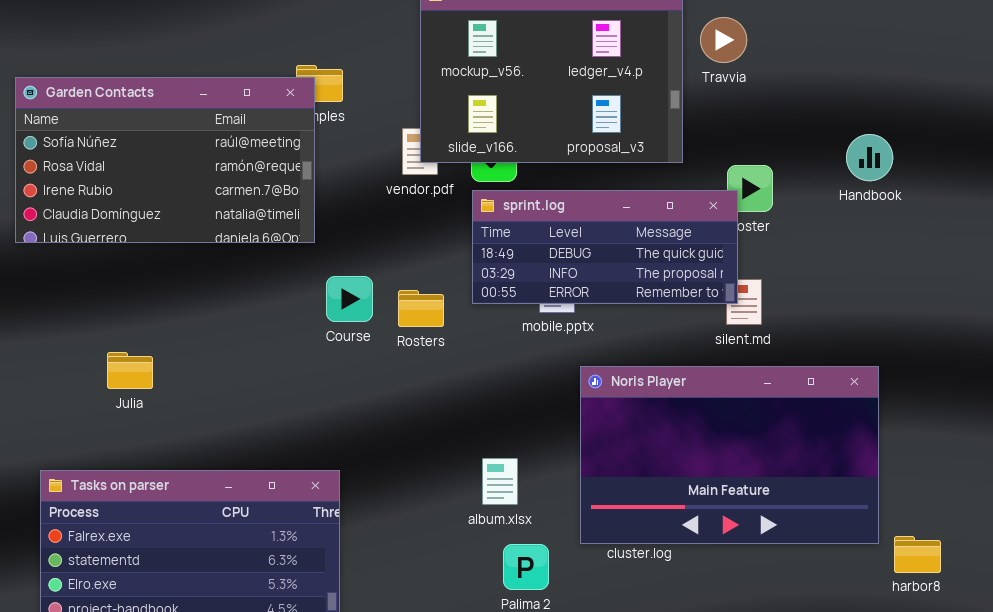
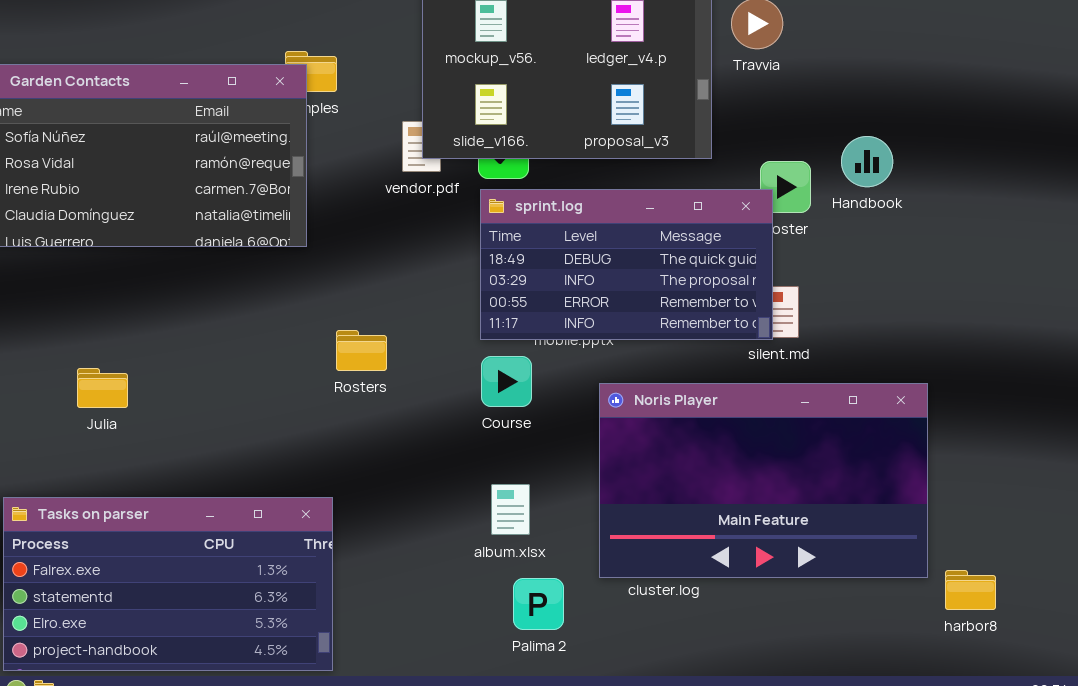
Handbook: [846,134,893,181] -> [841,136,893,187], moved
sprint.log: [472,190,738,304] -> [480,189,773,340], resized
Course: [326,276,373,322] -> [481,356,532,407], moved
Rosters: [398,290,444,327] -> [336,330,387,371], moved

